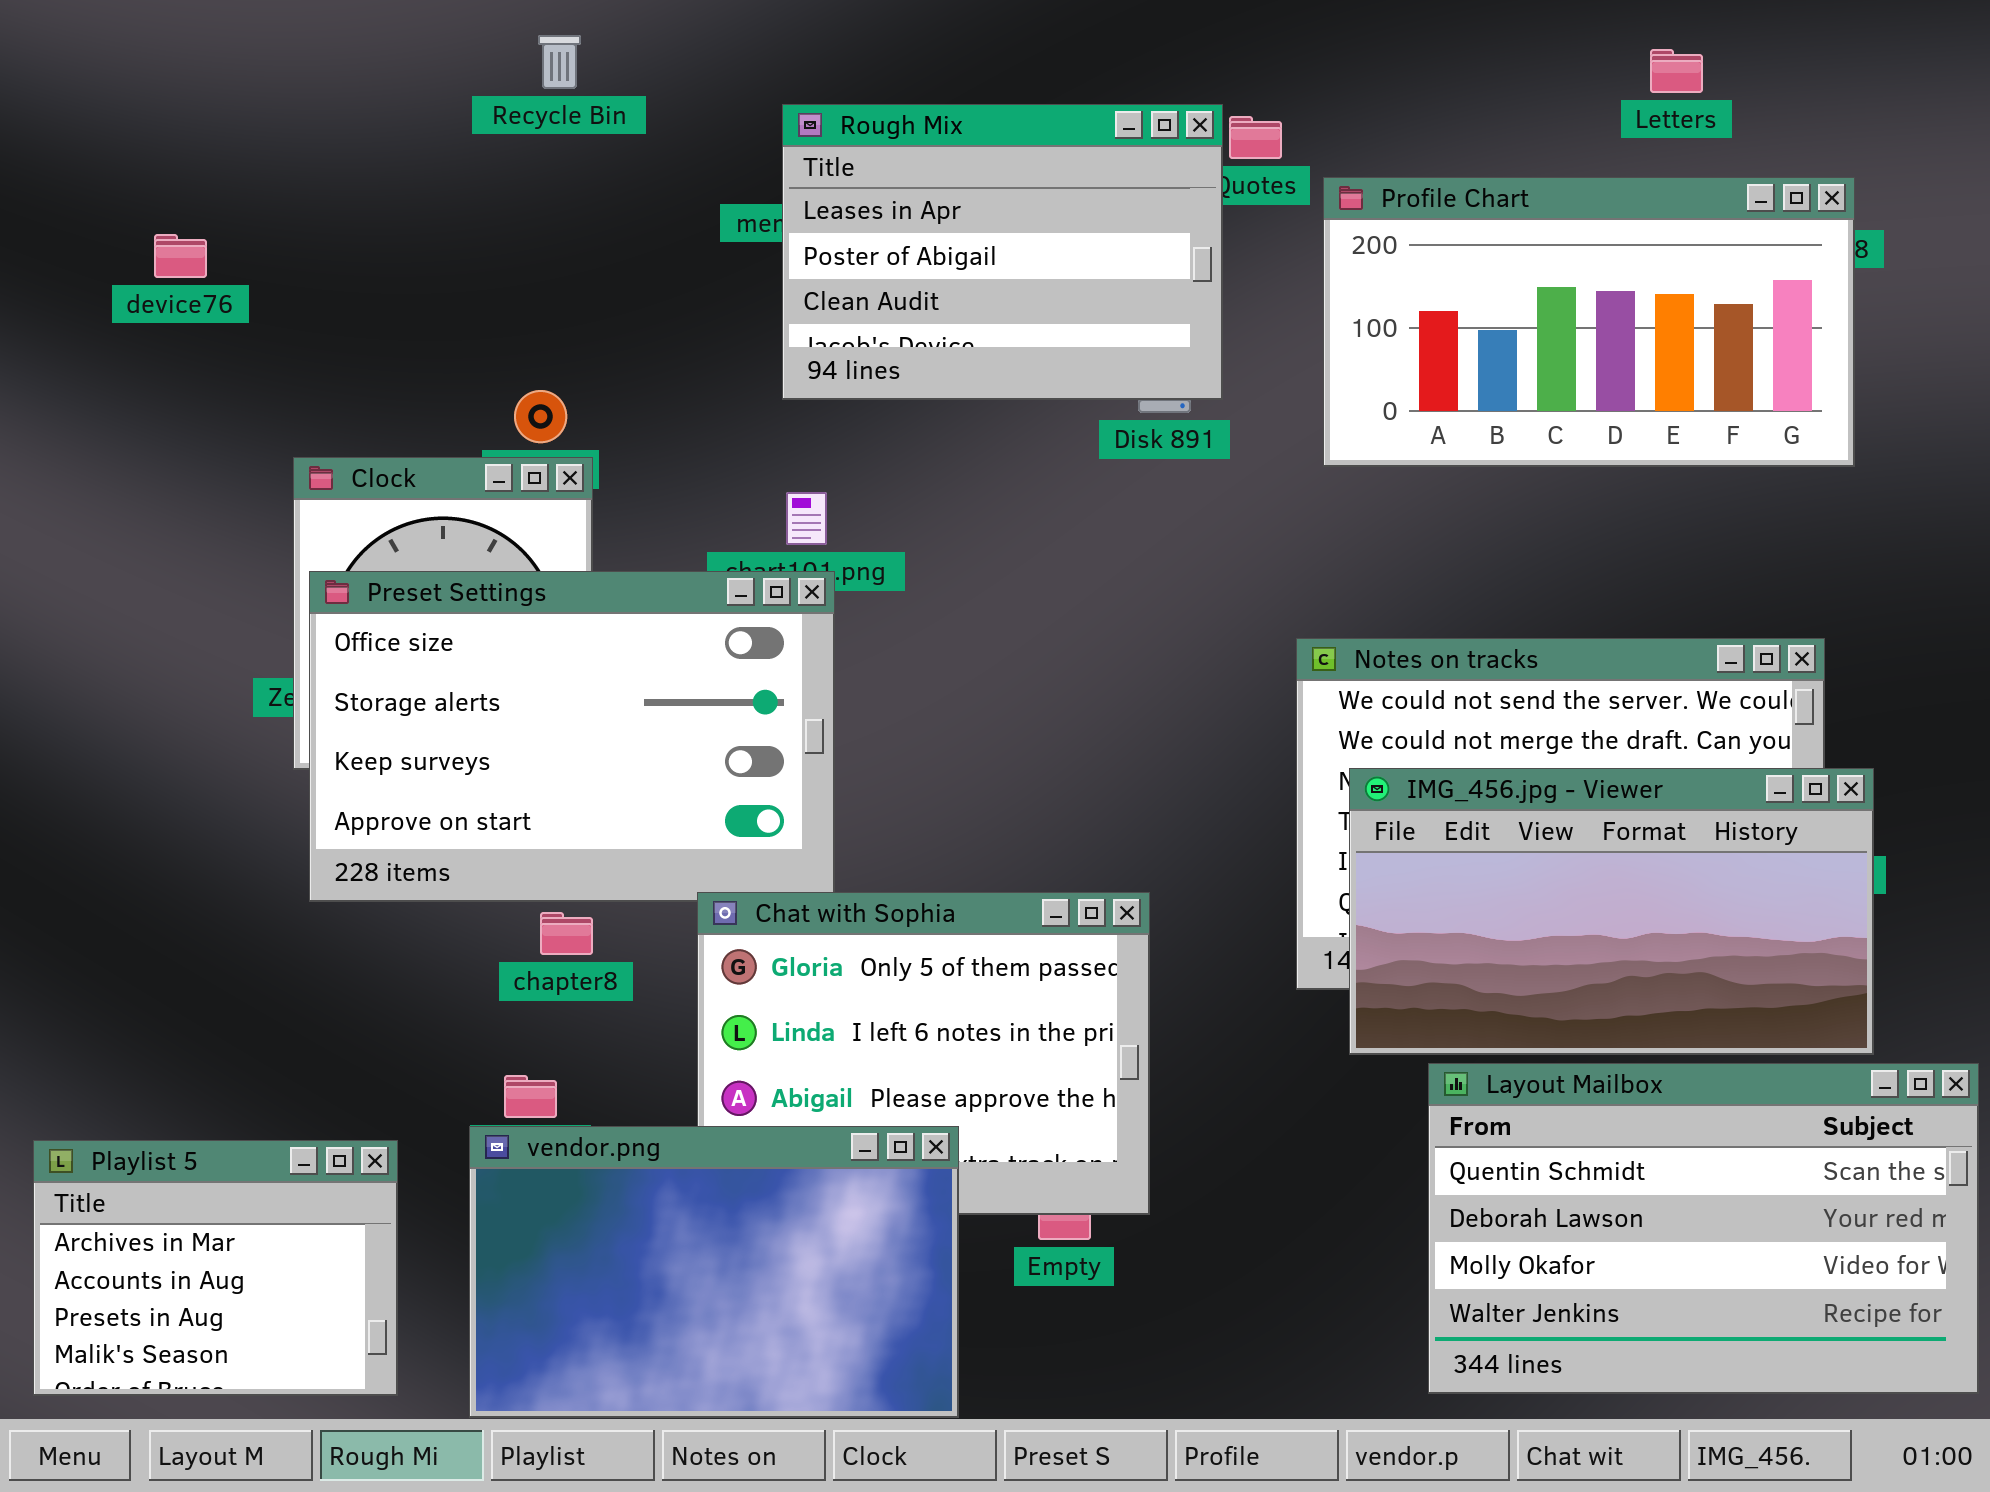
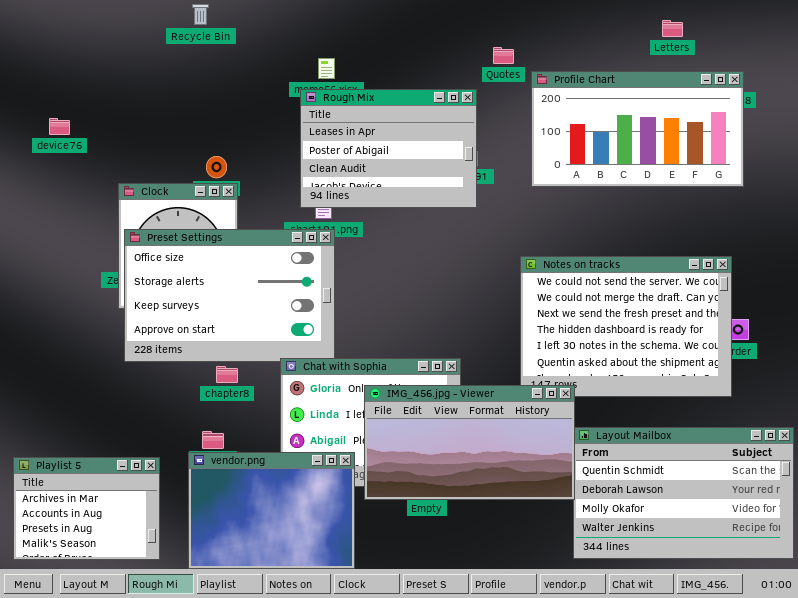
Recycle Bin: [538,35,581,89] -> [192,4,209,25], moved
Rough Mix: [782,104,1223,400] -> [300,89,477,208], moved
device76: [154,234,207,278] -> [49,118,70,135], moved
IMG_456.jpg - Viewer: [1349,768,1874,1055] -> [364,385,575,500], moved
vendor.png: [469,1126,959,1418] -> [188,452,355,569], resized

